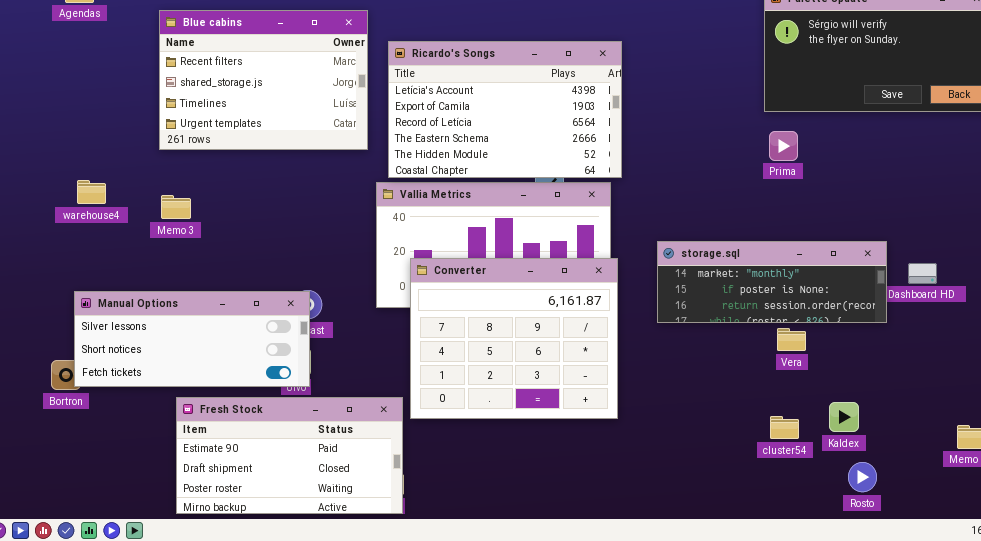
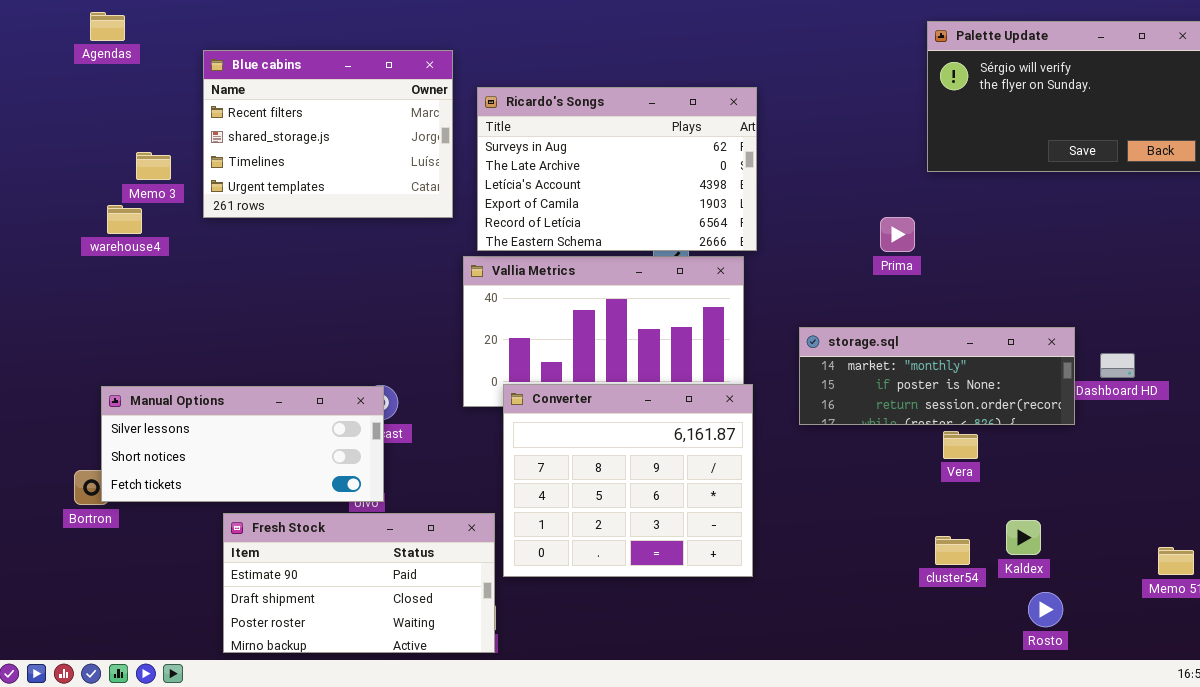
Ricardo's Songs: [388,41,622,178] -> [477,87,757,251], scrolled up 2 rows
Prima: [769,131,798,161] -> [880,217,915,252], moved
warehouse4: [77,180,106,204] -> [107,205,142,234], moved
Memo 3: [161,195,191,219] -> [136,152,171,180], moved
Converter: [410,258,618,419] -> [503,384,753,577], moved

